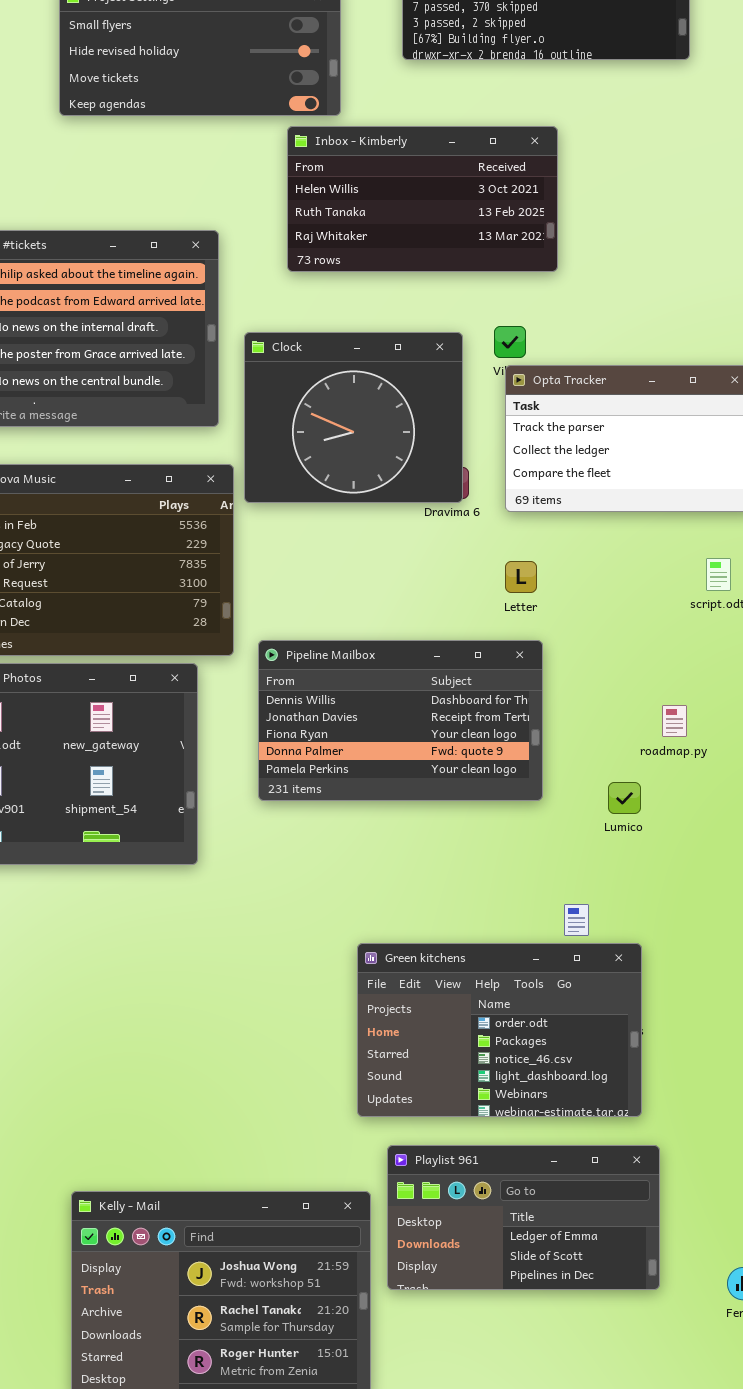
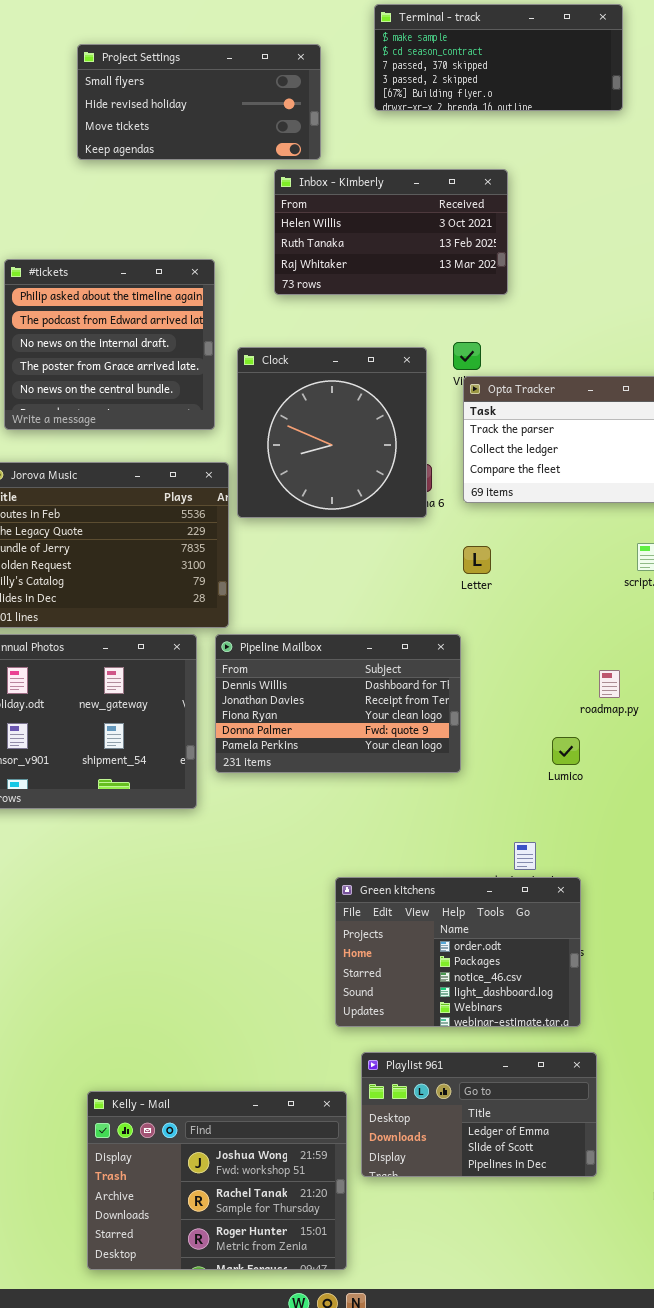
Clock: [244,332,463,503] -> [237,347,427,518], resized
Pipeline Mailbox: [258,640,543,801] -> [215,634,461,773], moved

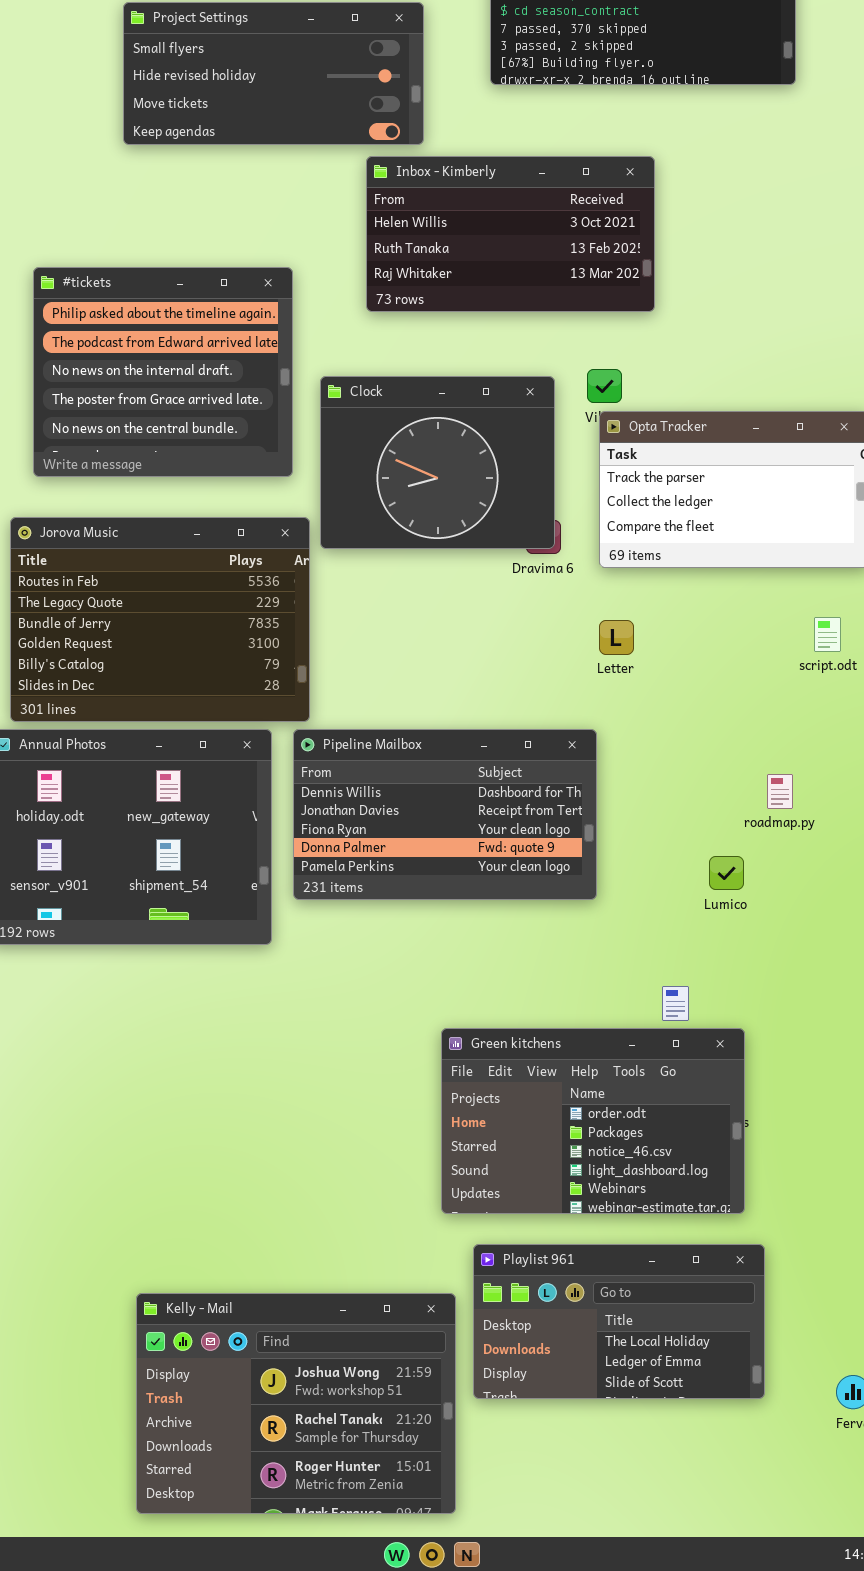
Clock: [237,347,427,518] -> [320,376,555,549], resized
Playlist 961: [361,1052,597,1177] -> [473,1244,765,1399], scrolled up 1 row

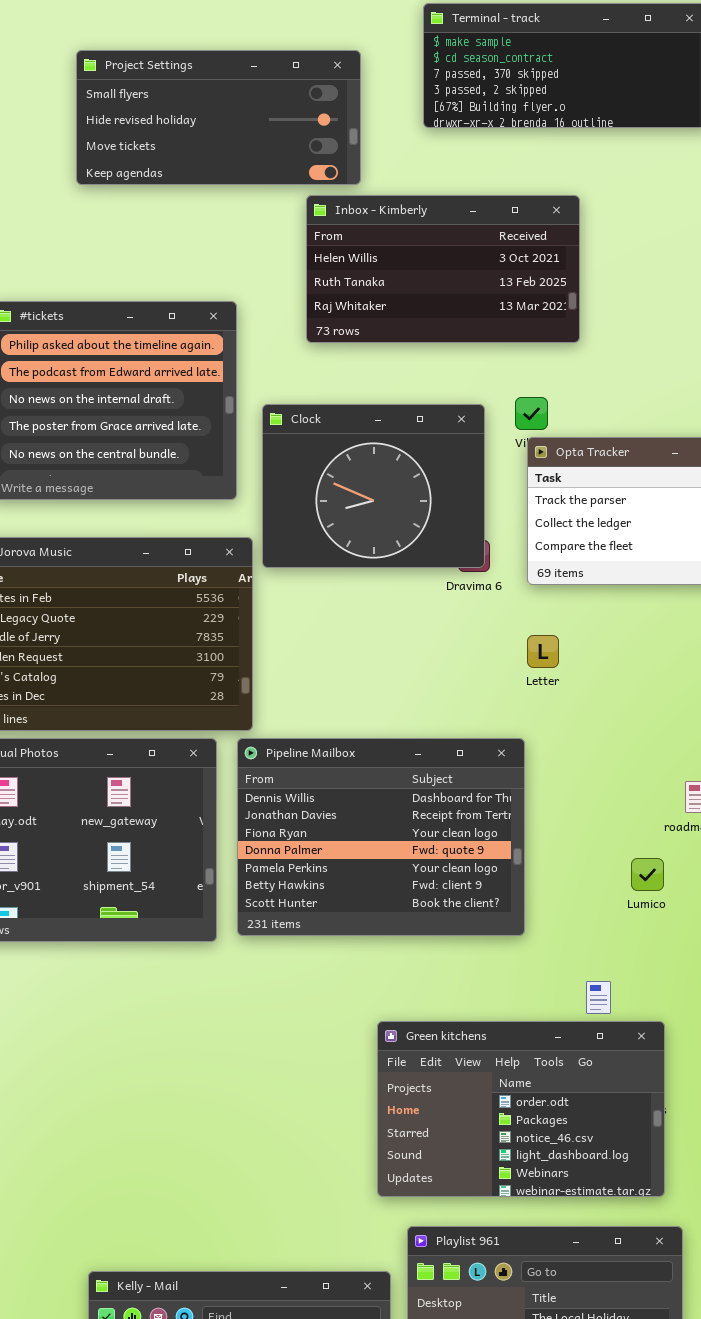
Pipeline Mailbox: [293,729,597,900] -> [237,738,525,936], resized

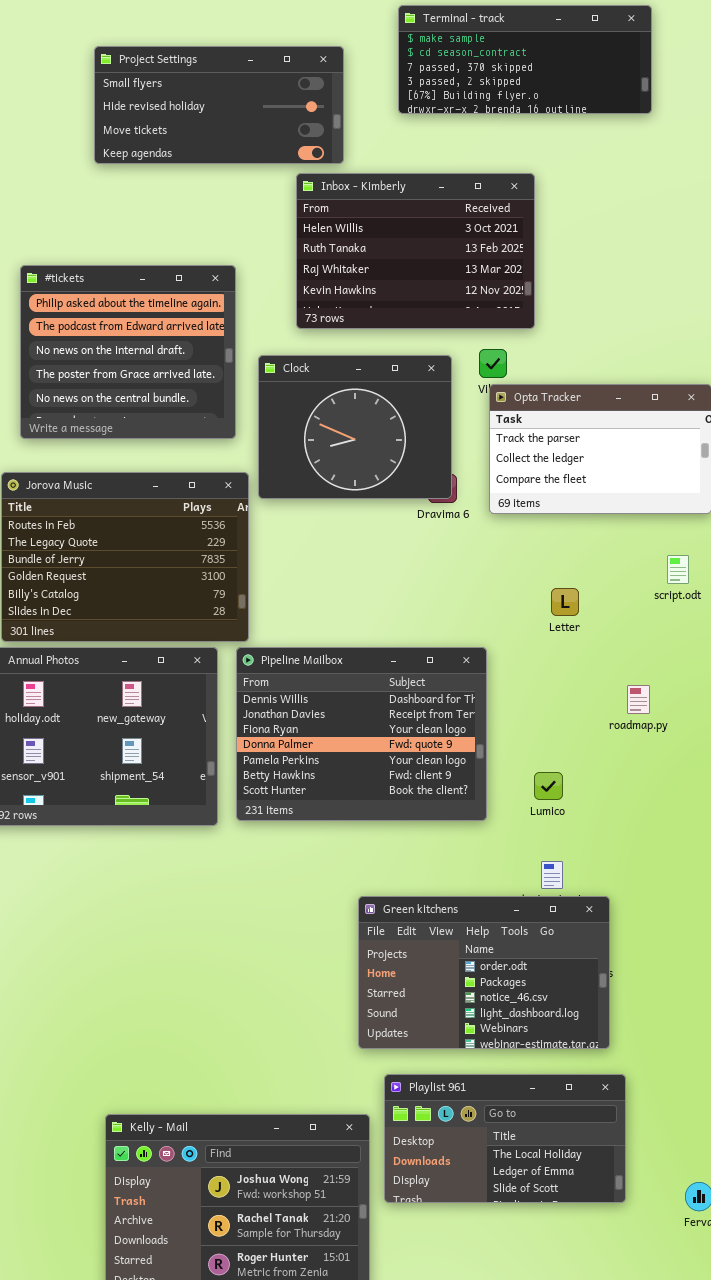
Inbox - Kimberly: [306,195,580,343] -> [296,173,535,329], resized
Letter: [527,635,559,668] -> [551,588,579,616], moved
Lumico: [631,858,664,891] -> [534,772,563,800], moved

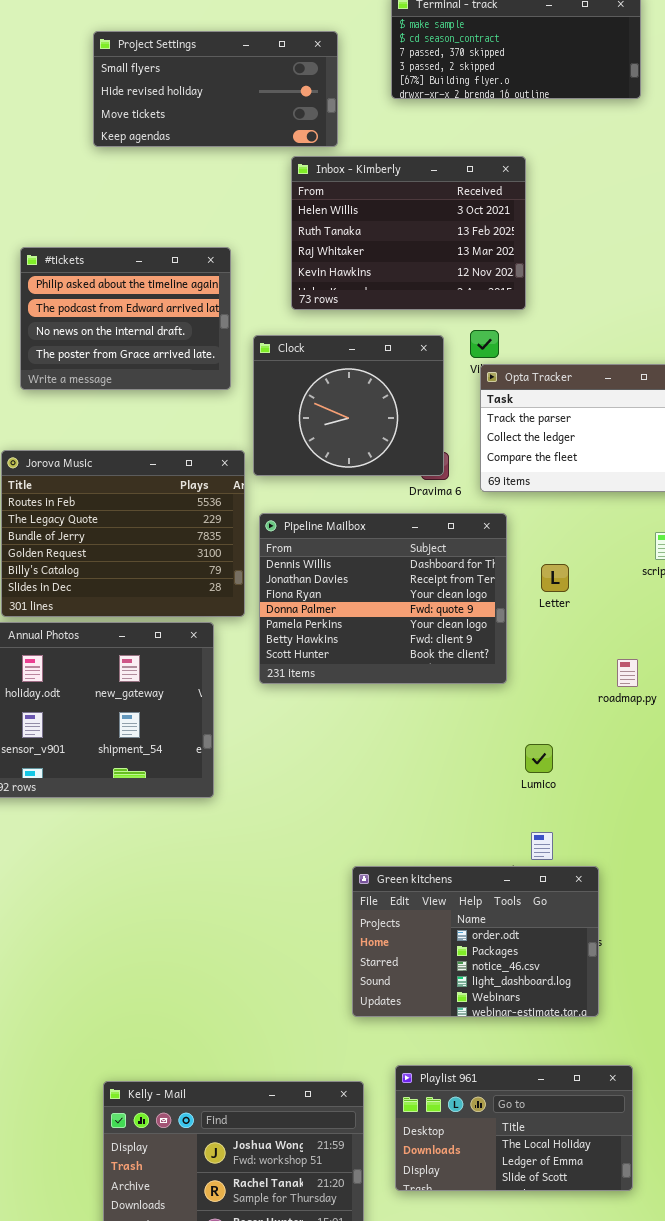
#tickets: [20,265,236,439] -> [20,247,231,390], resized
Pipeline Mailbox: [236,647,487,821] -> [259,513,507,684], moved
Playlist 961: [384,1074,626,1203] -> [395,1065,633,1191], moved

